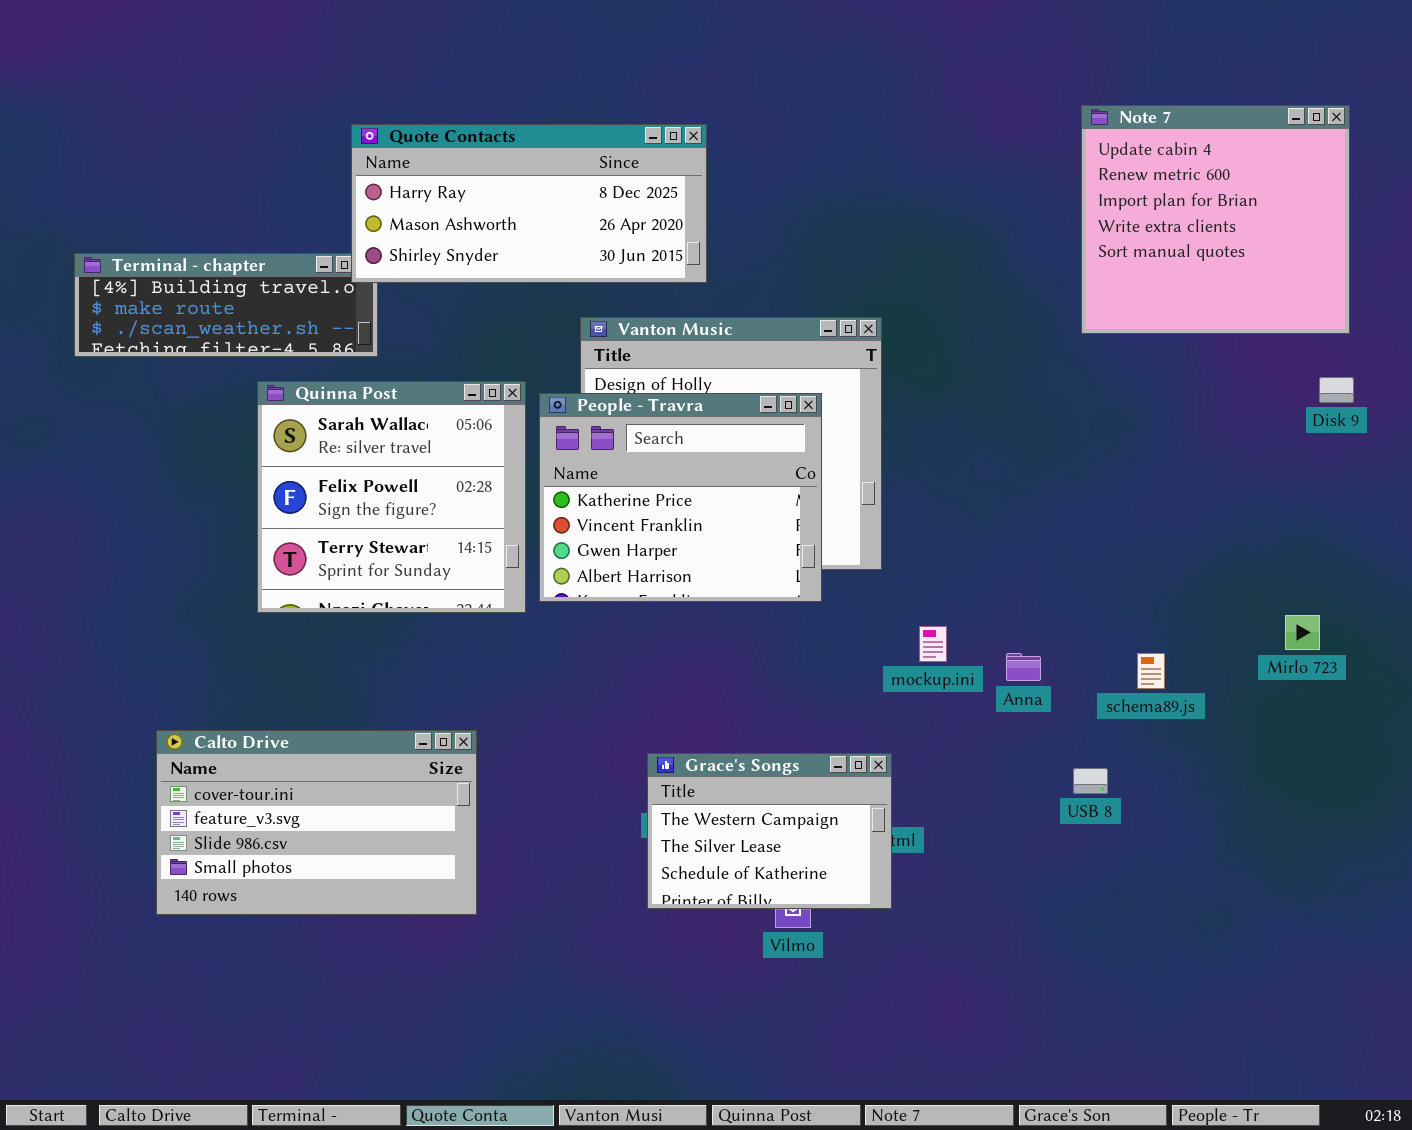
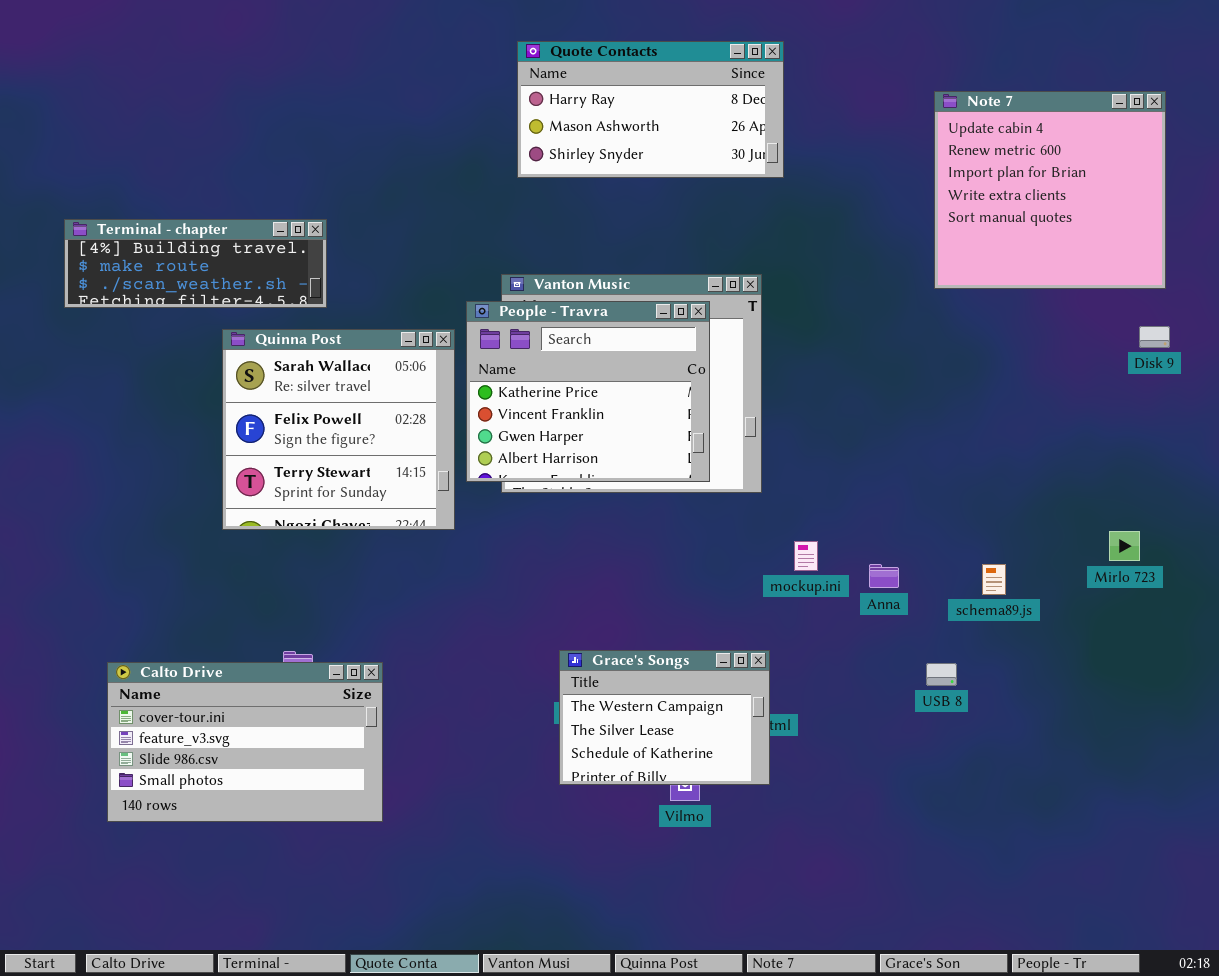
Quote Contacts: [351,124,707,283] -> [517,41,784,178], moved, resized
People - Travra: [539,393,822,602] -> [466,301,710,482], moved
Calto Drive: [156,730,477,915] -> [107,662,383,822], moved

